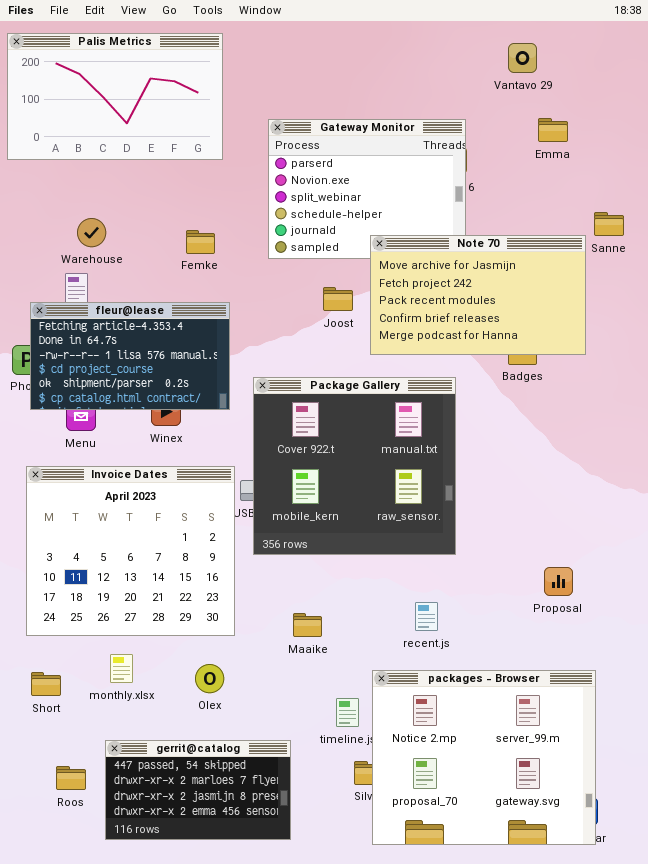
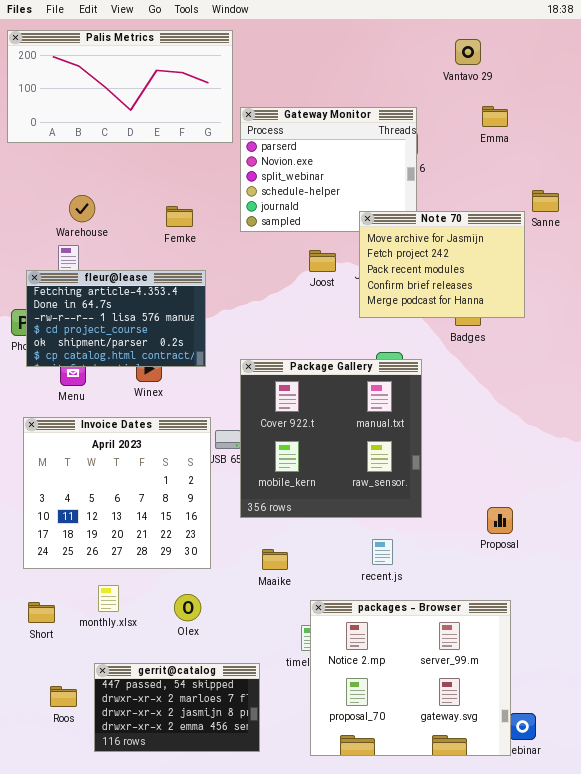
Palis Metrics: [7,33,223,160] -> [7,30,233,143], resized
Note 70: [370,235,586,355] -> [359,211,525,318], resized
Joost: [323,287,353,311] -> [309,250,336,272], moved
Package Gallery: [253,377,456,555] -> [240,359,422,518], moved
packages - Browser: [372,670,596,845] -> [310,600,511,756], moved

